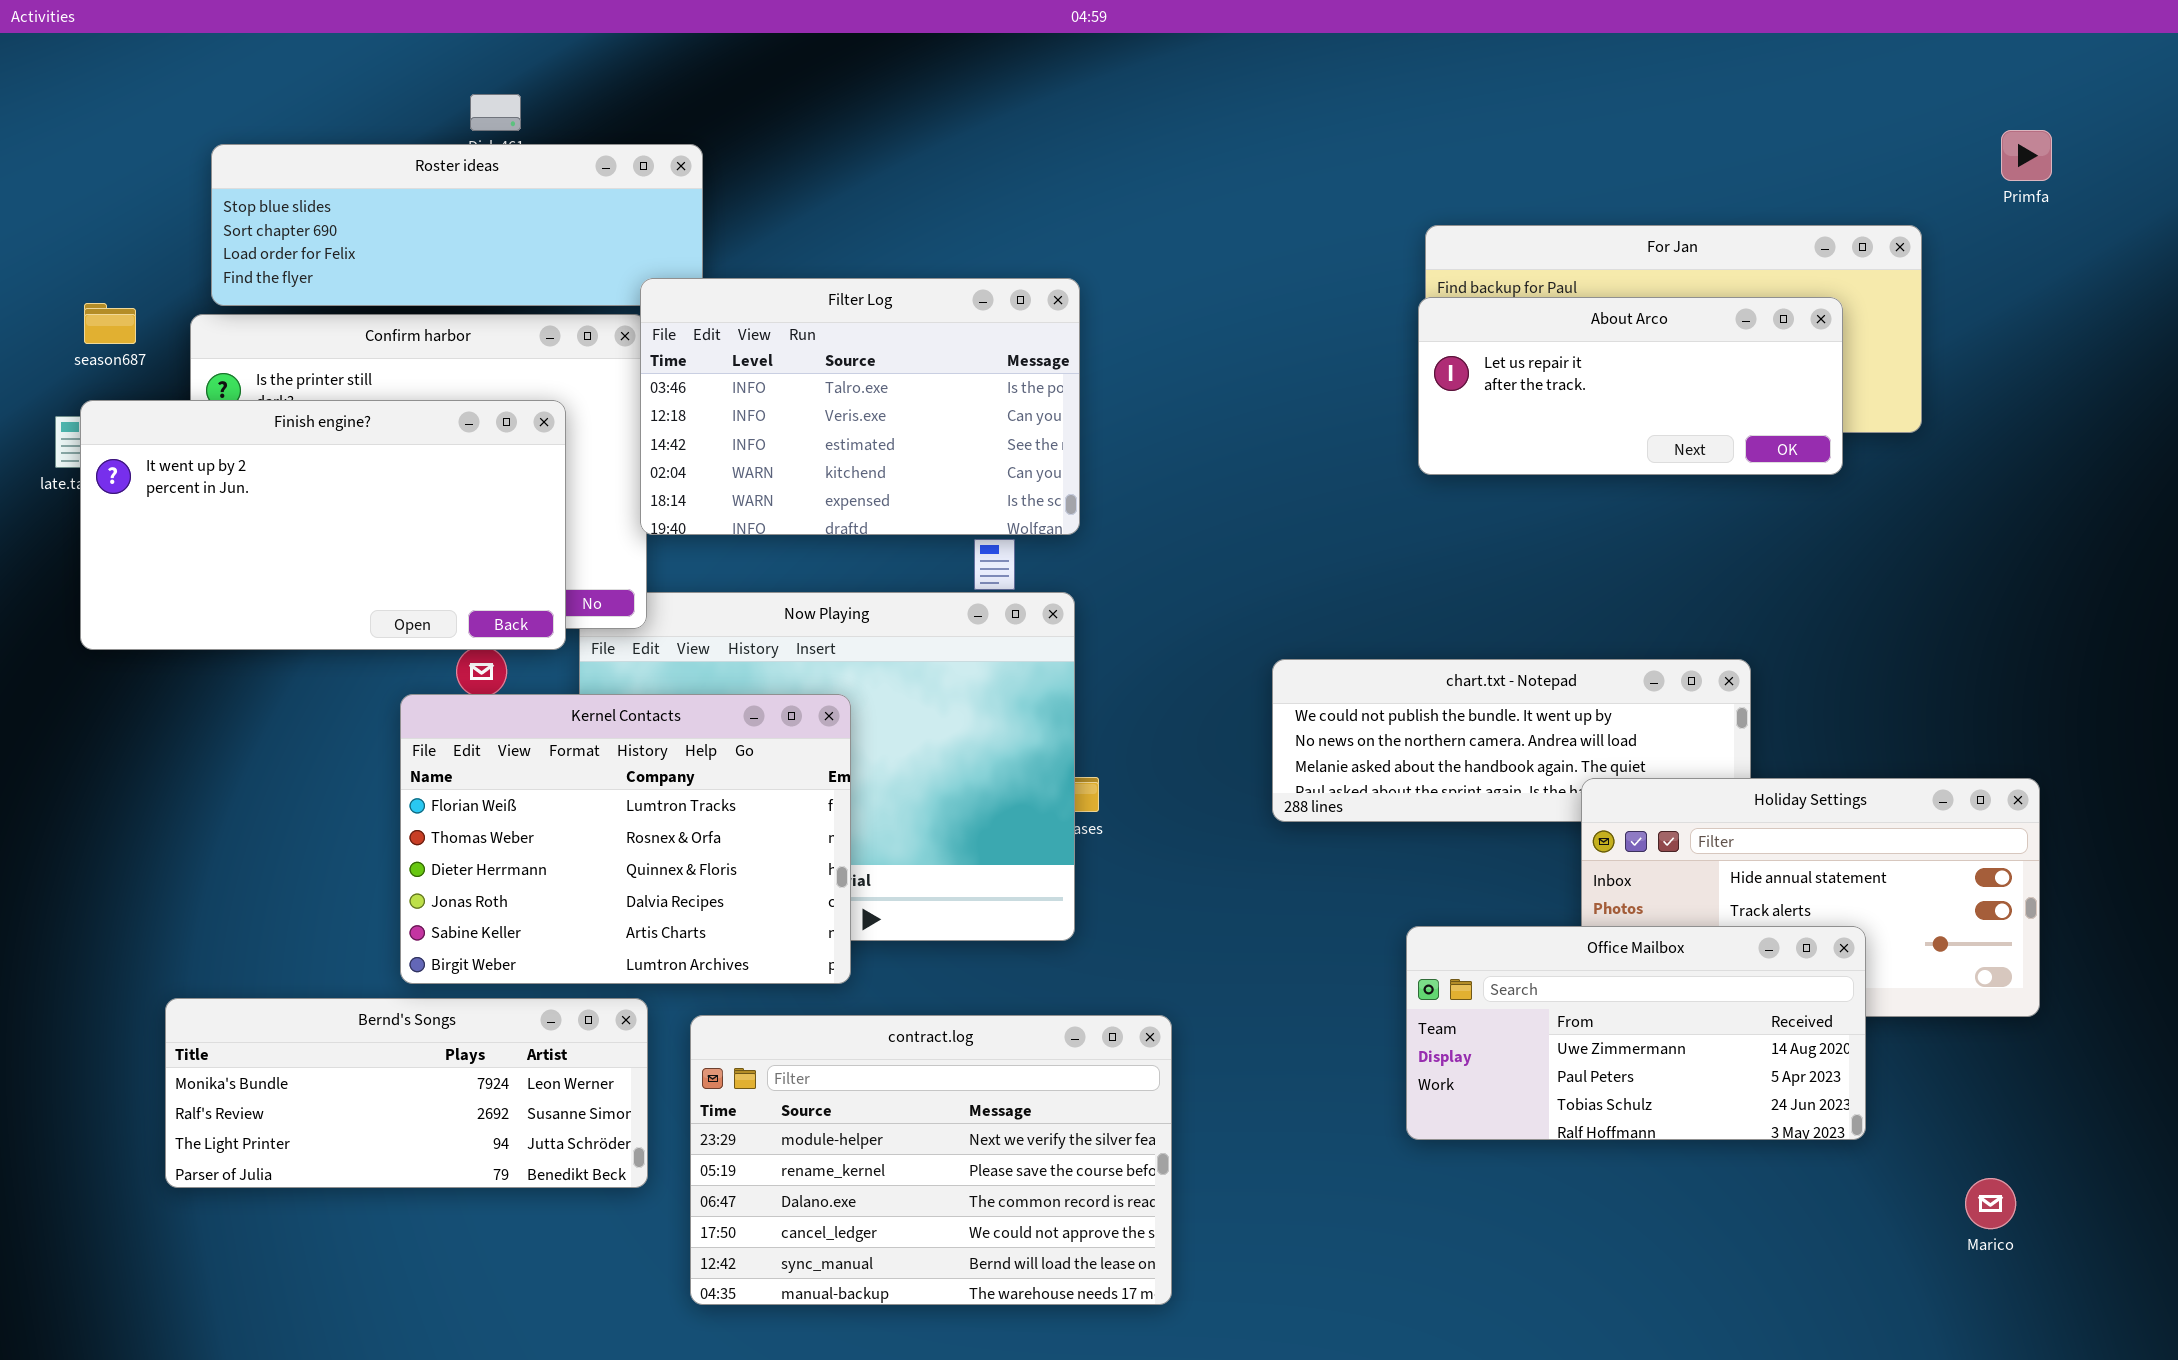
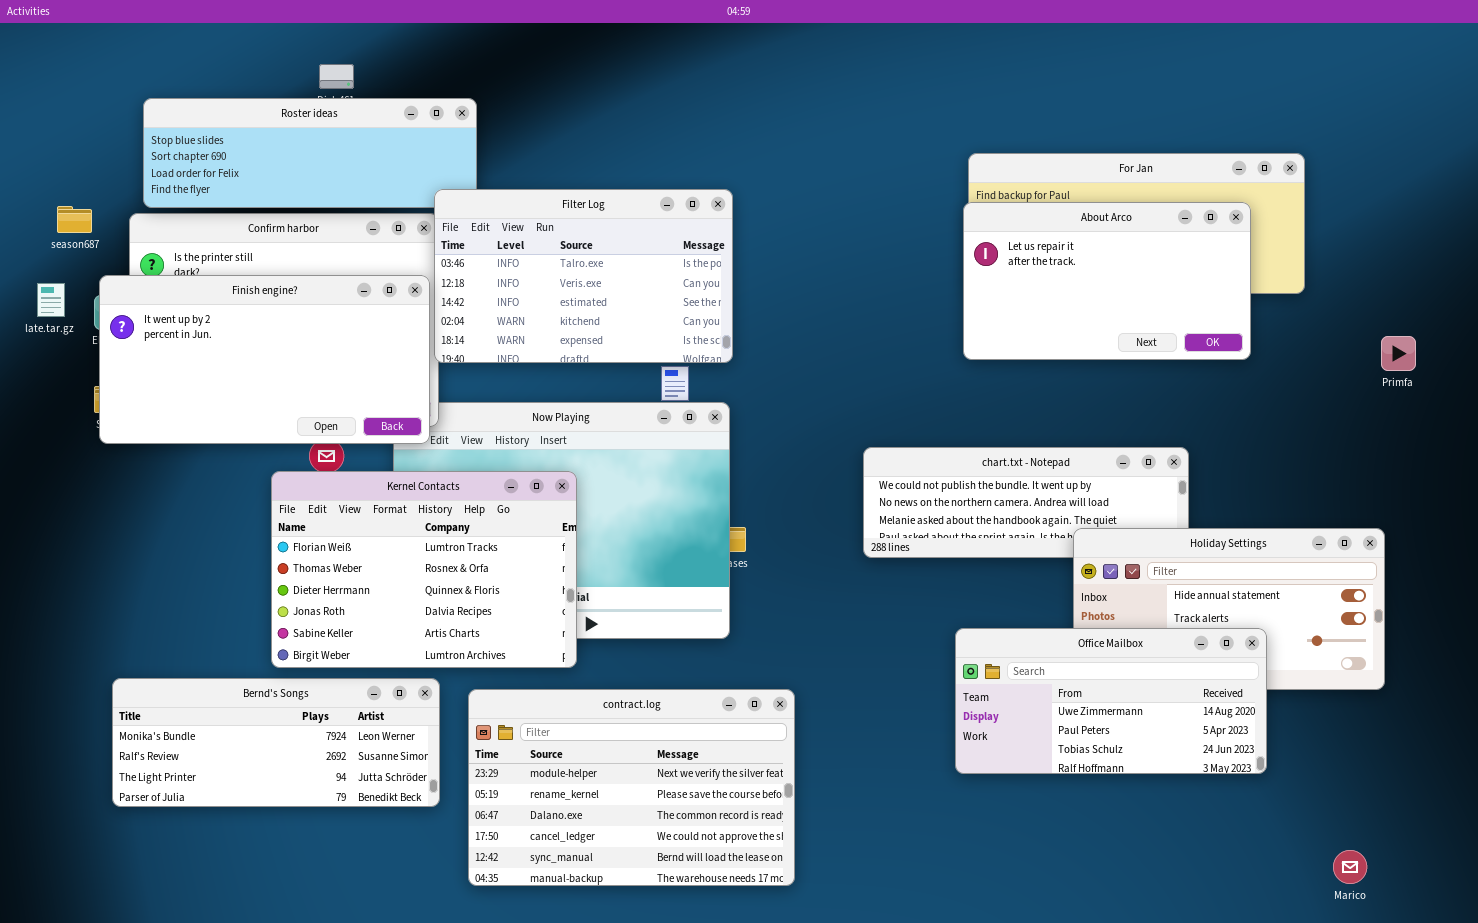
Primfa: [2001,130,2052,181] -> [1381,336,1416,371], moved
About Arco: [1418,297,1843,475] -> [963,202,1251,360], resized
Finish engine?: [80,400,566,650] -> [99,275,430,444], moved
Marico: [1965,1178,2016,1229] -> [1333,850,1367,884], moved

